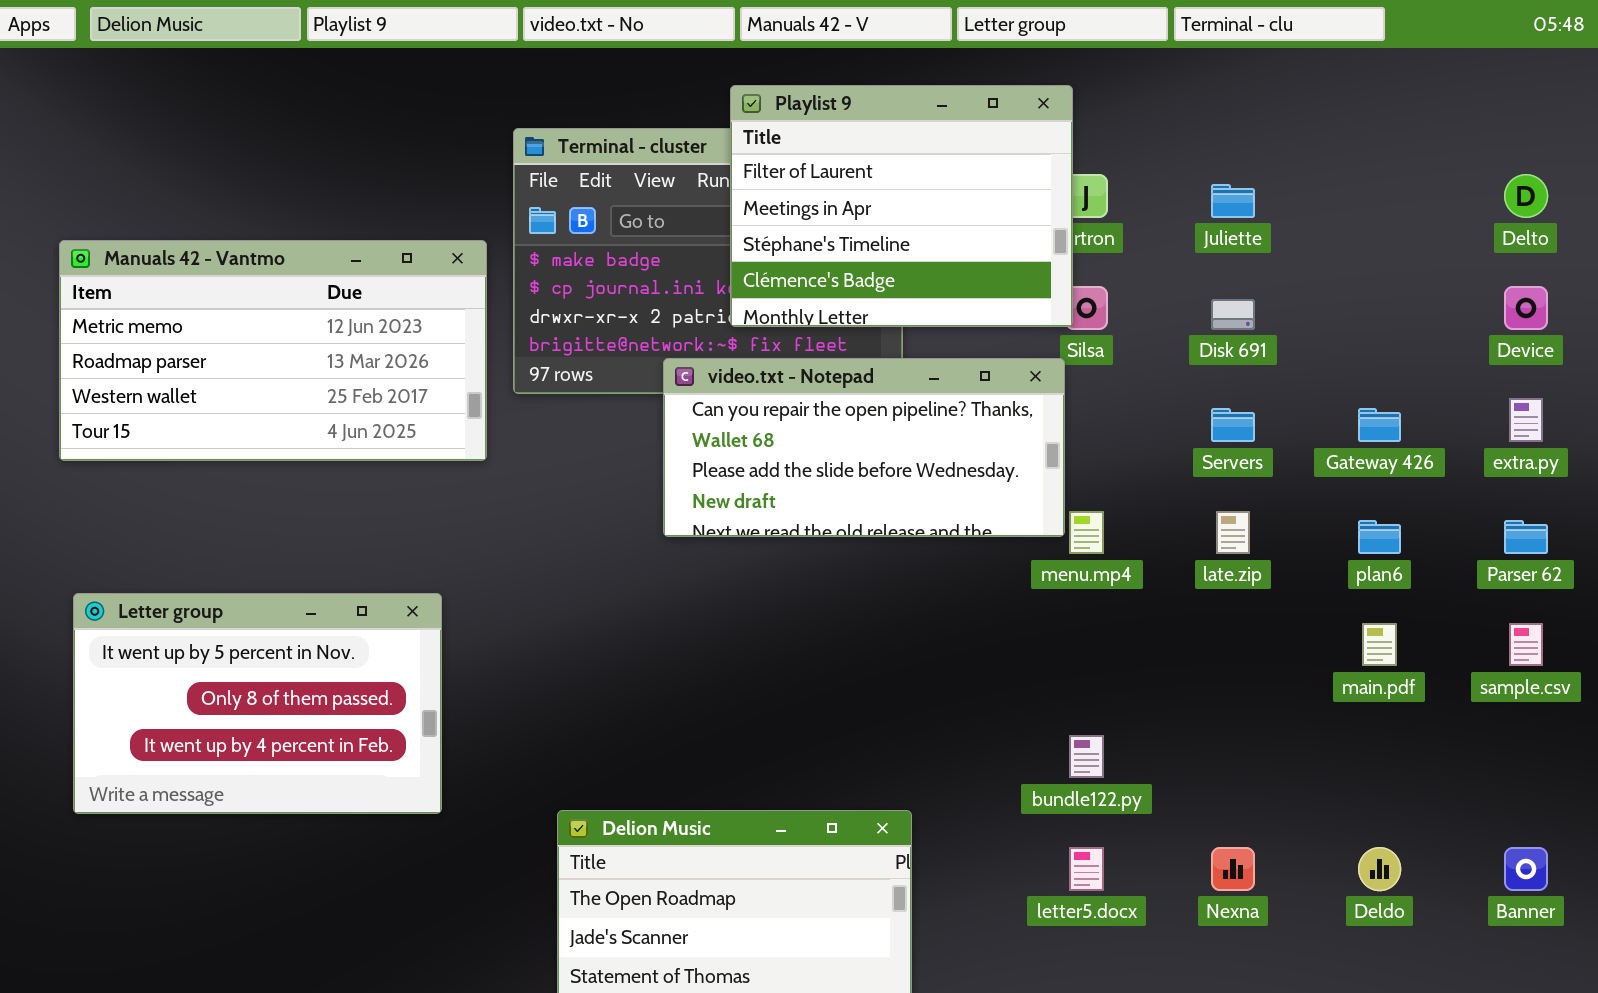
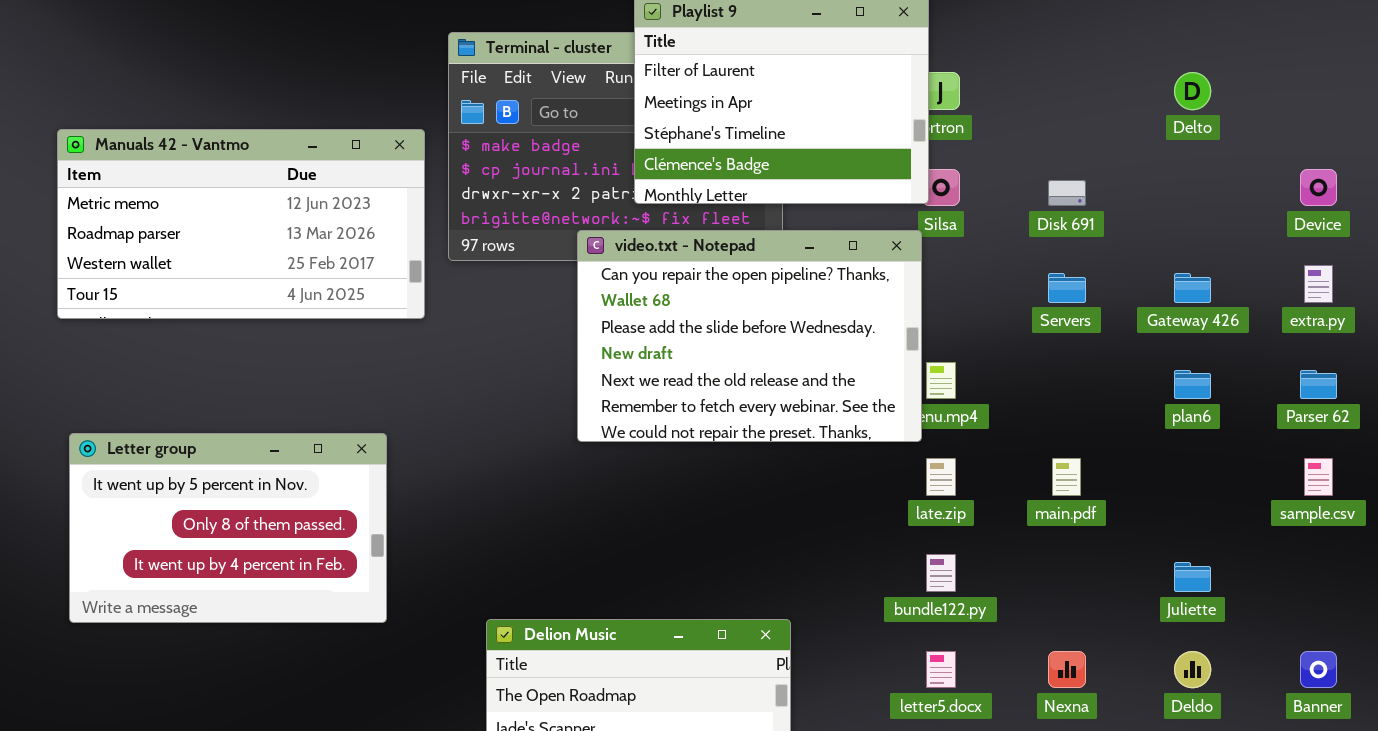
Delto: [1504,174,1548,218] -> [1174,72,1211,110], moved
Juliette: [1211,184,1255,218] -> [1174,562,1211,592], moved
video.txt - Notepad: [663,358,1065,537] -> [577,230,922,442], resized
late.zip: [1216,511,1250,554] -> [926,458,956,496], moved
main.pdf: [1362,623,1397,666] -> [1052,458,1081,496], moved

